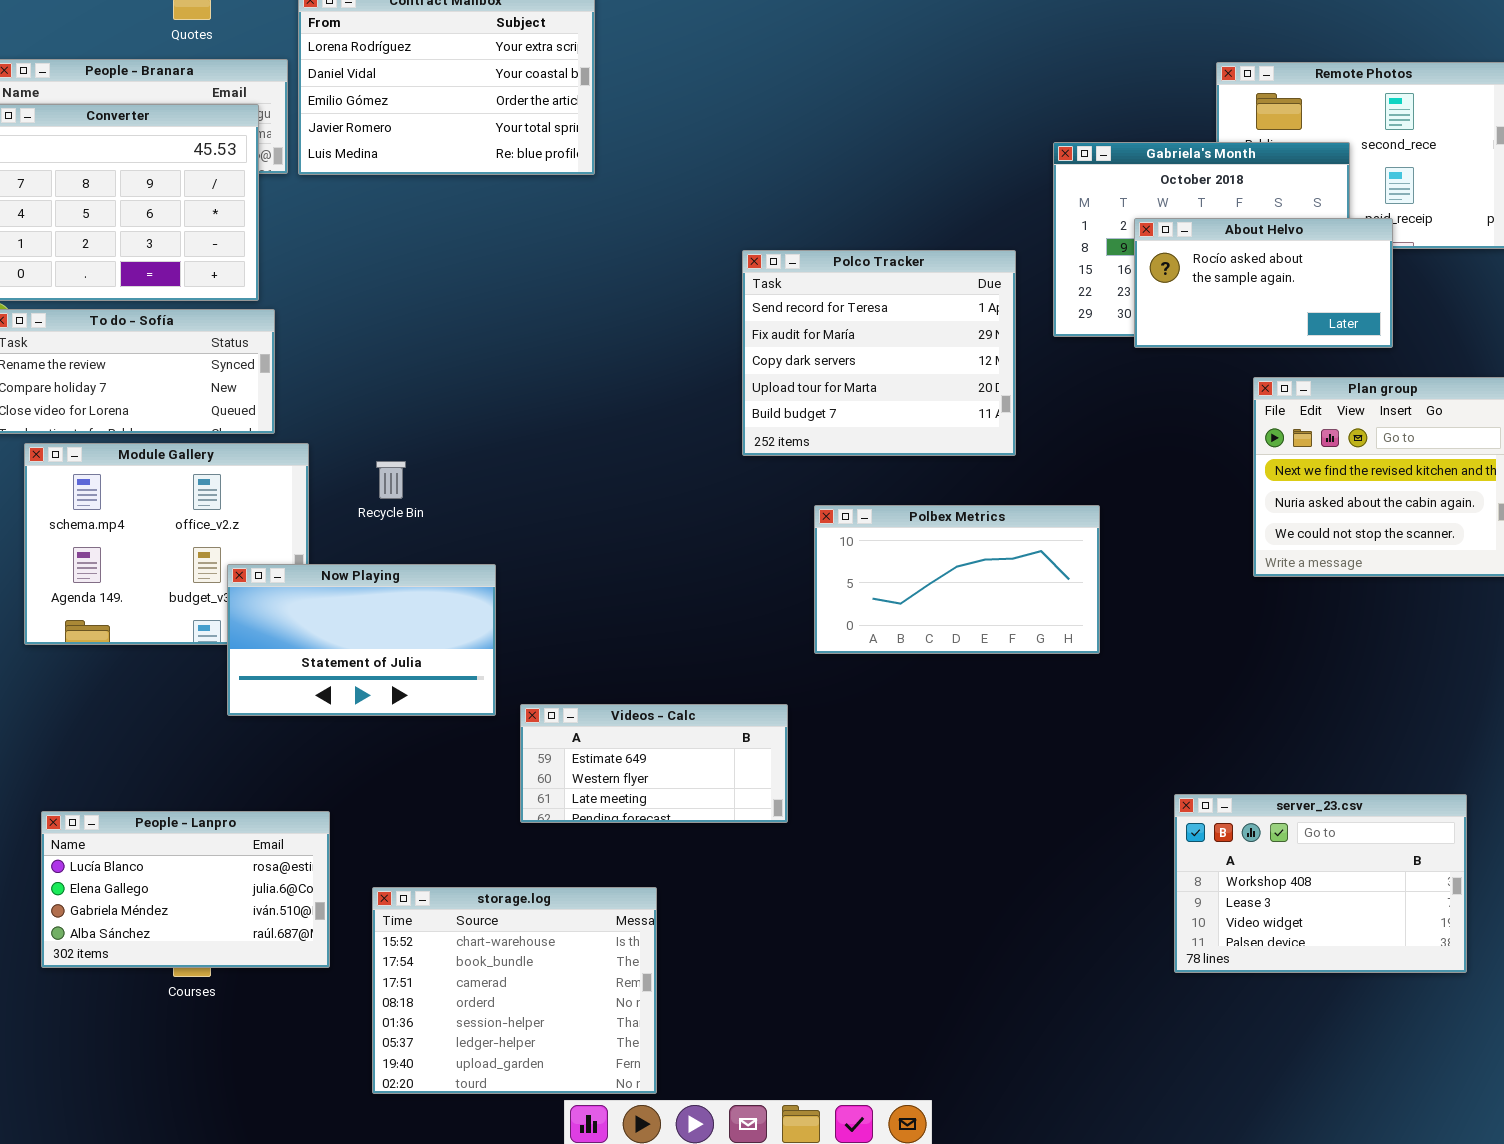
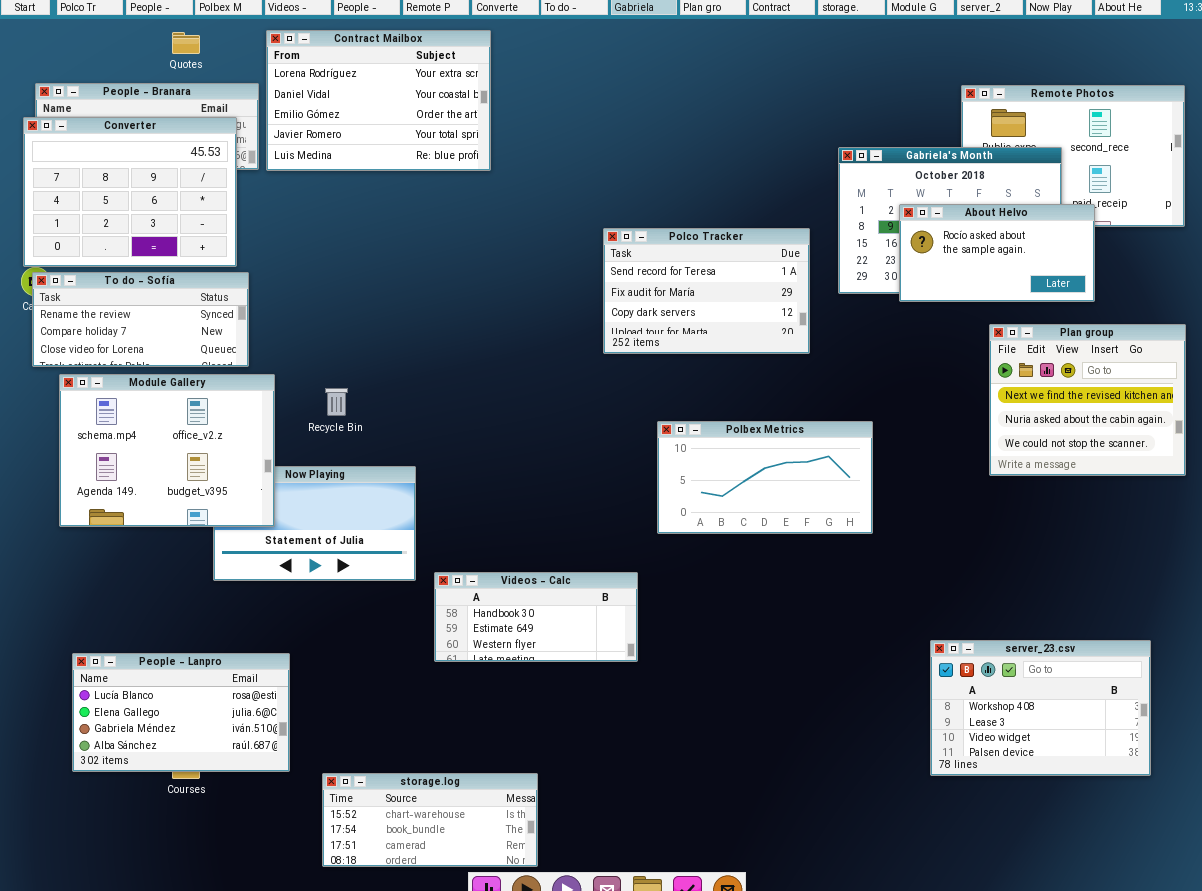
Polco Tracker: [742,250,1016,456] -> [603,228,810,354], resized
Module Gallery: [24,443,309,645] -> [59,374,275,527], raised
Videos - Calc: [520,704,788,823] -> [434,572,638,662], scrolled up 1 row
storage.log: [372,887,657,1094] -> [322,773,538,867], resized

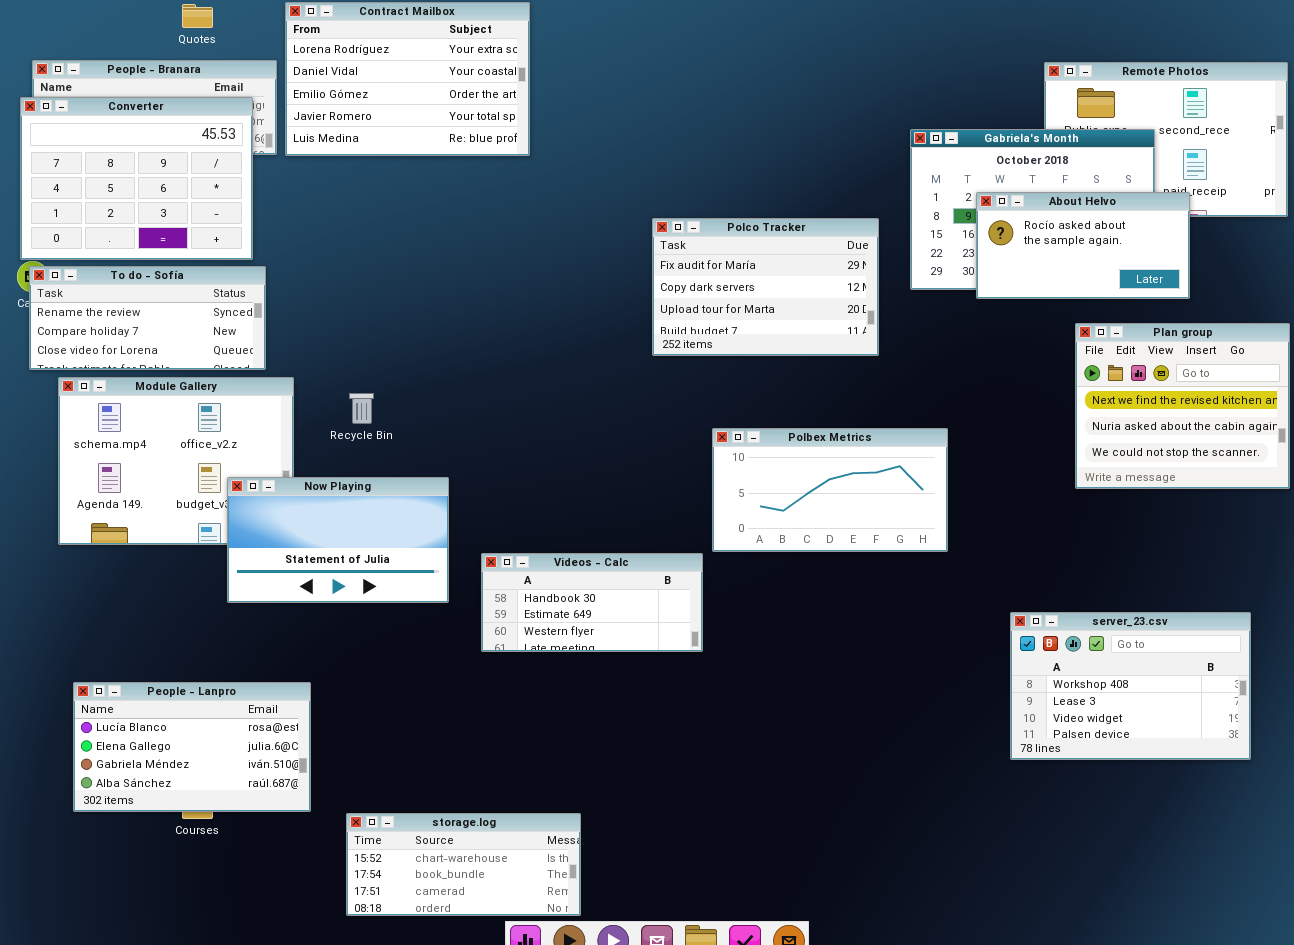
Polco Tracker: [603,228,810,354] -> [652,218,879,356], scrolled down 1 row
Now Playing: [213,466,416,581] -> [227,477,449,603], raised
Videos - Calc: [434,572,638,662] -> [481,553,703,652], moved
server_23.csv: [930,640,1151,776] -> [1010,612,1251,760], moved

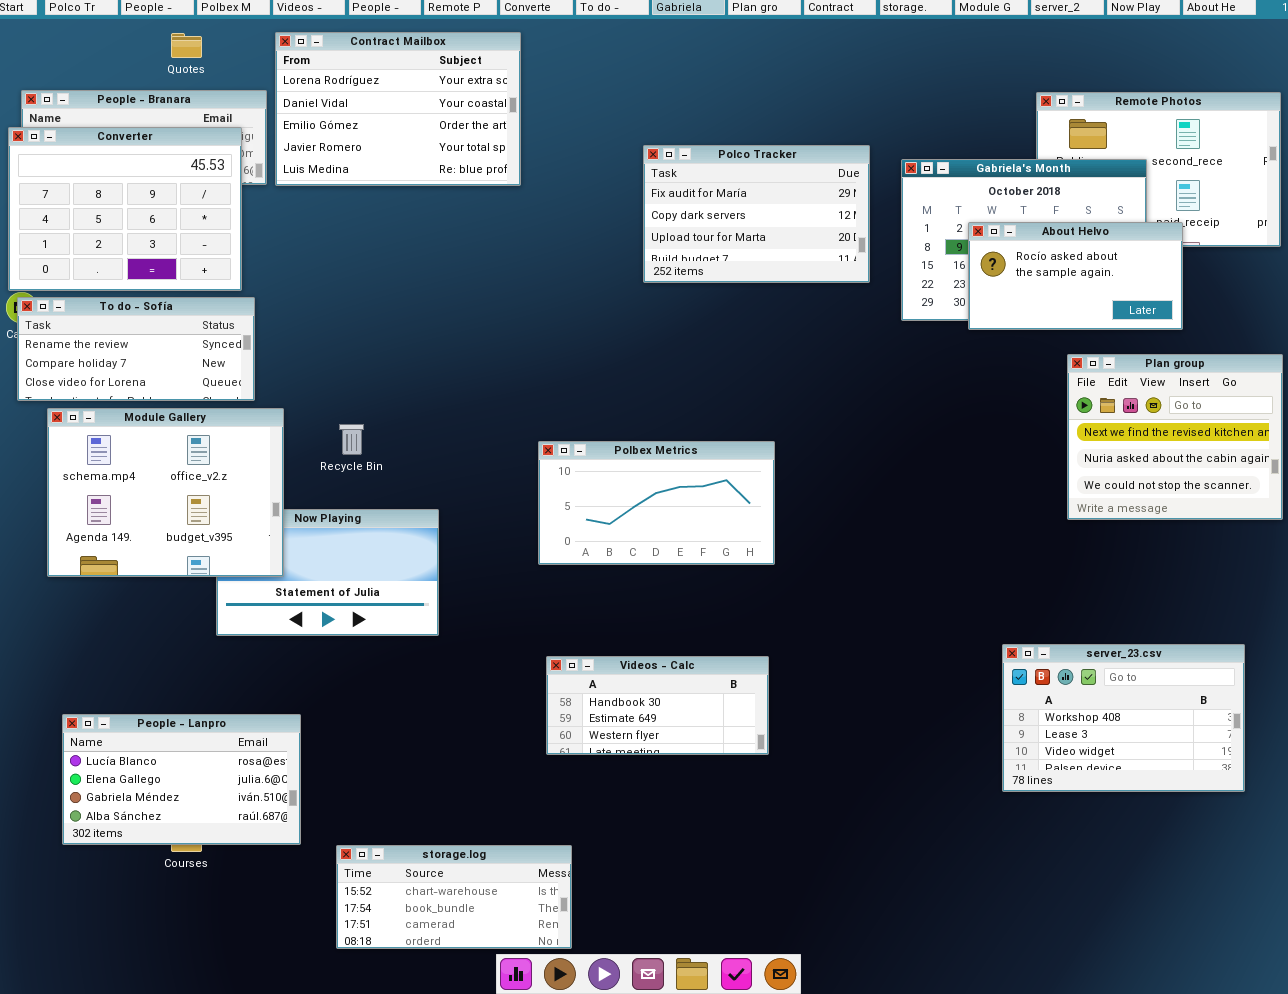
Polco Tracker: [652,218,879,356] -> [643,145,870,283], moved
Module Gallery: [58,377,294,545] -> [47,408,284,577], raised
Polbex Metrics: [712,428,948,552] -> [538,441,775,565], moved
Videos - Calc: [481,553,703,652] -> [546,656,769,755], moved

